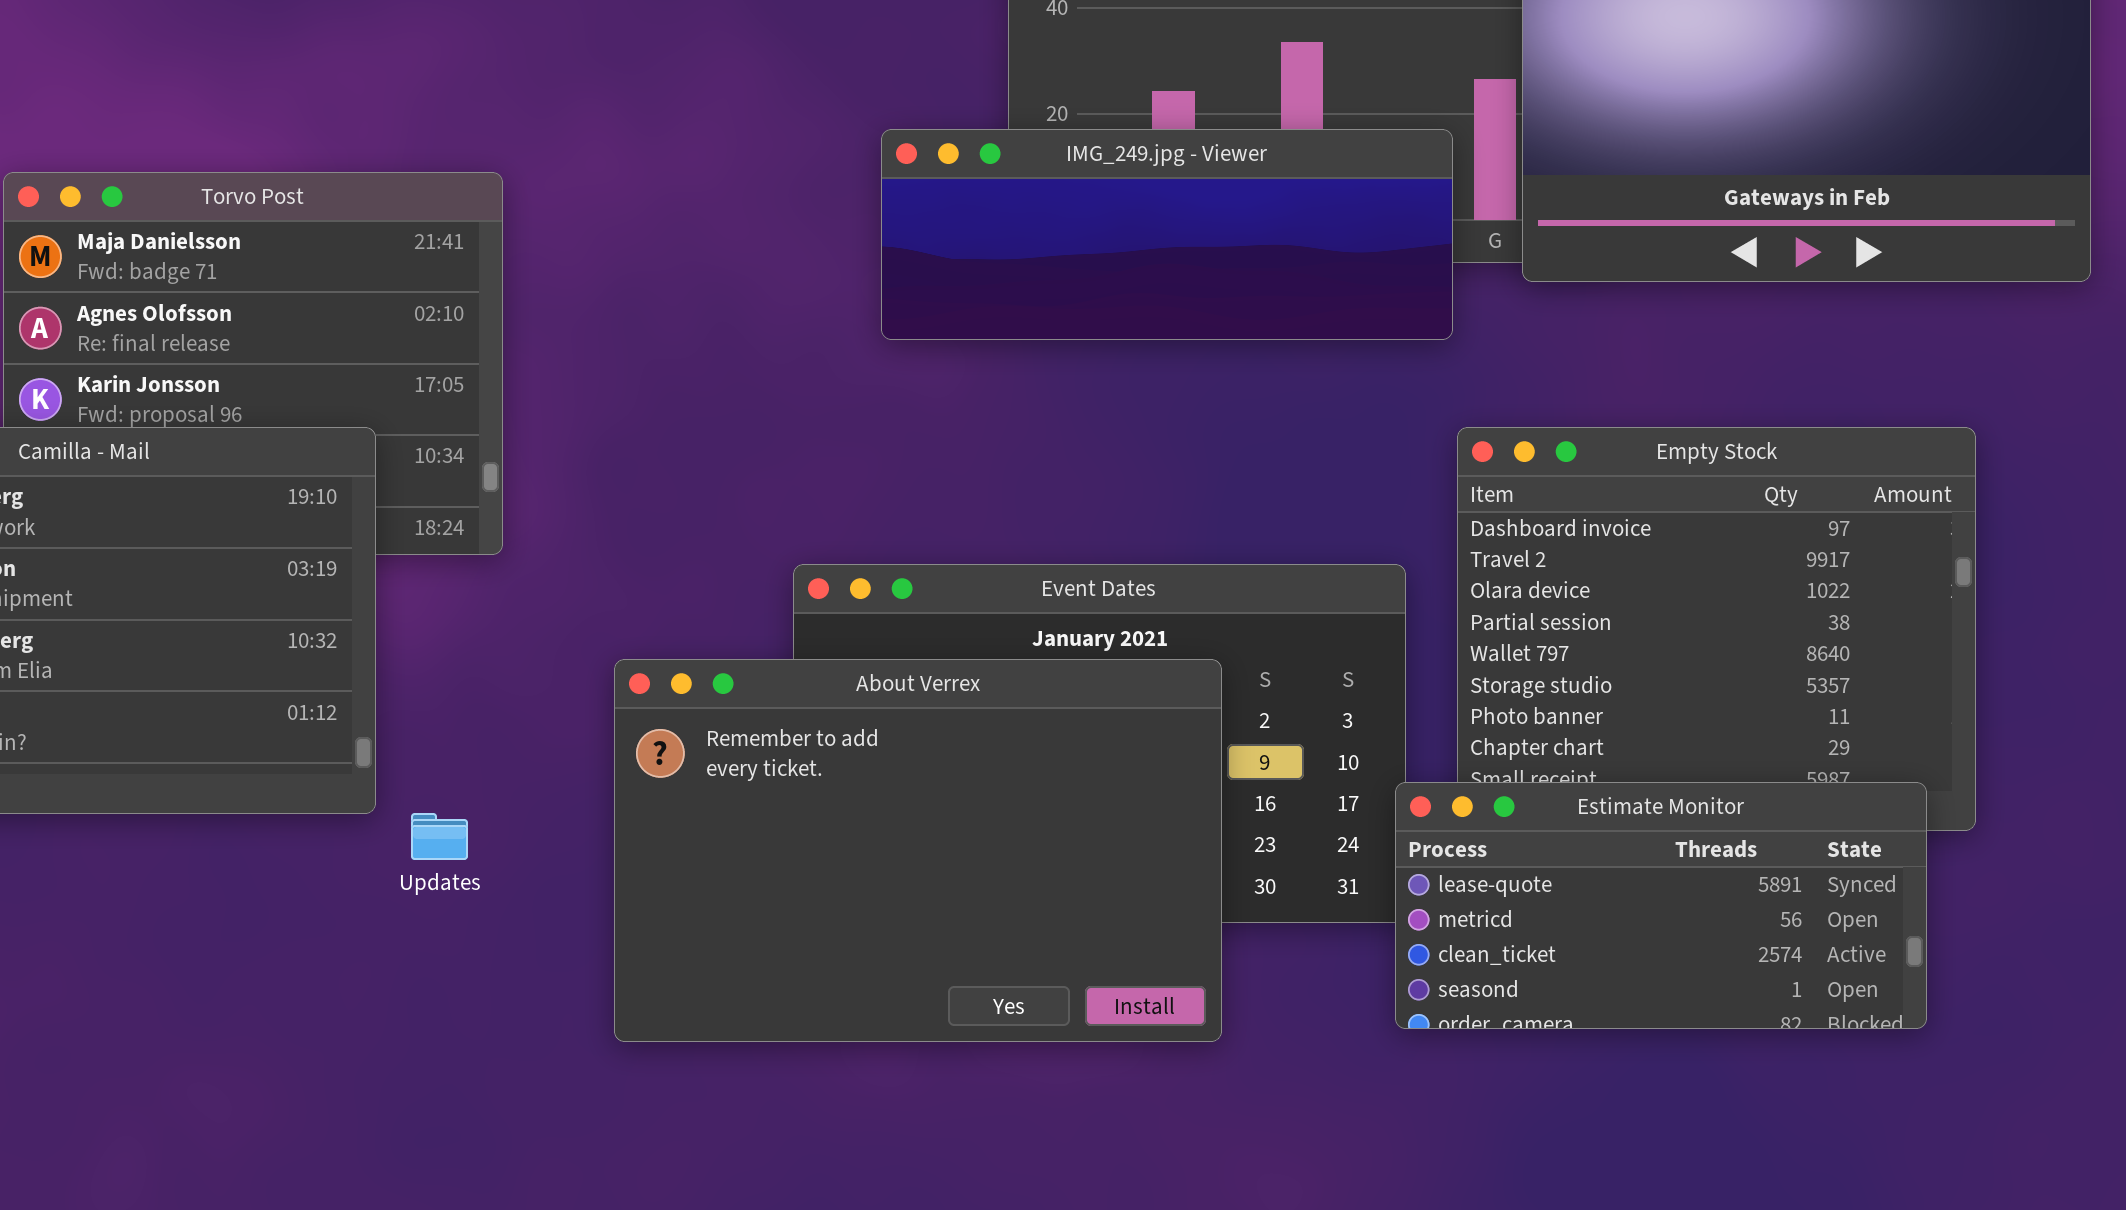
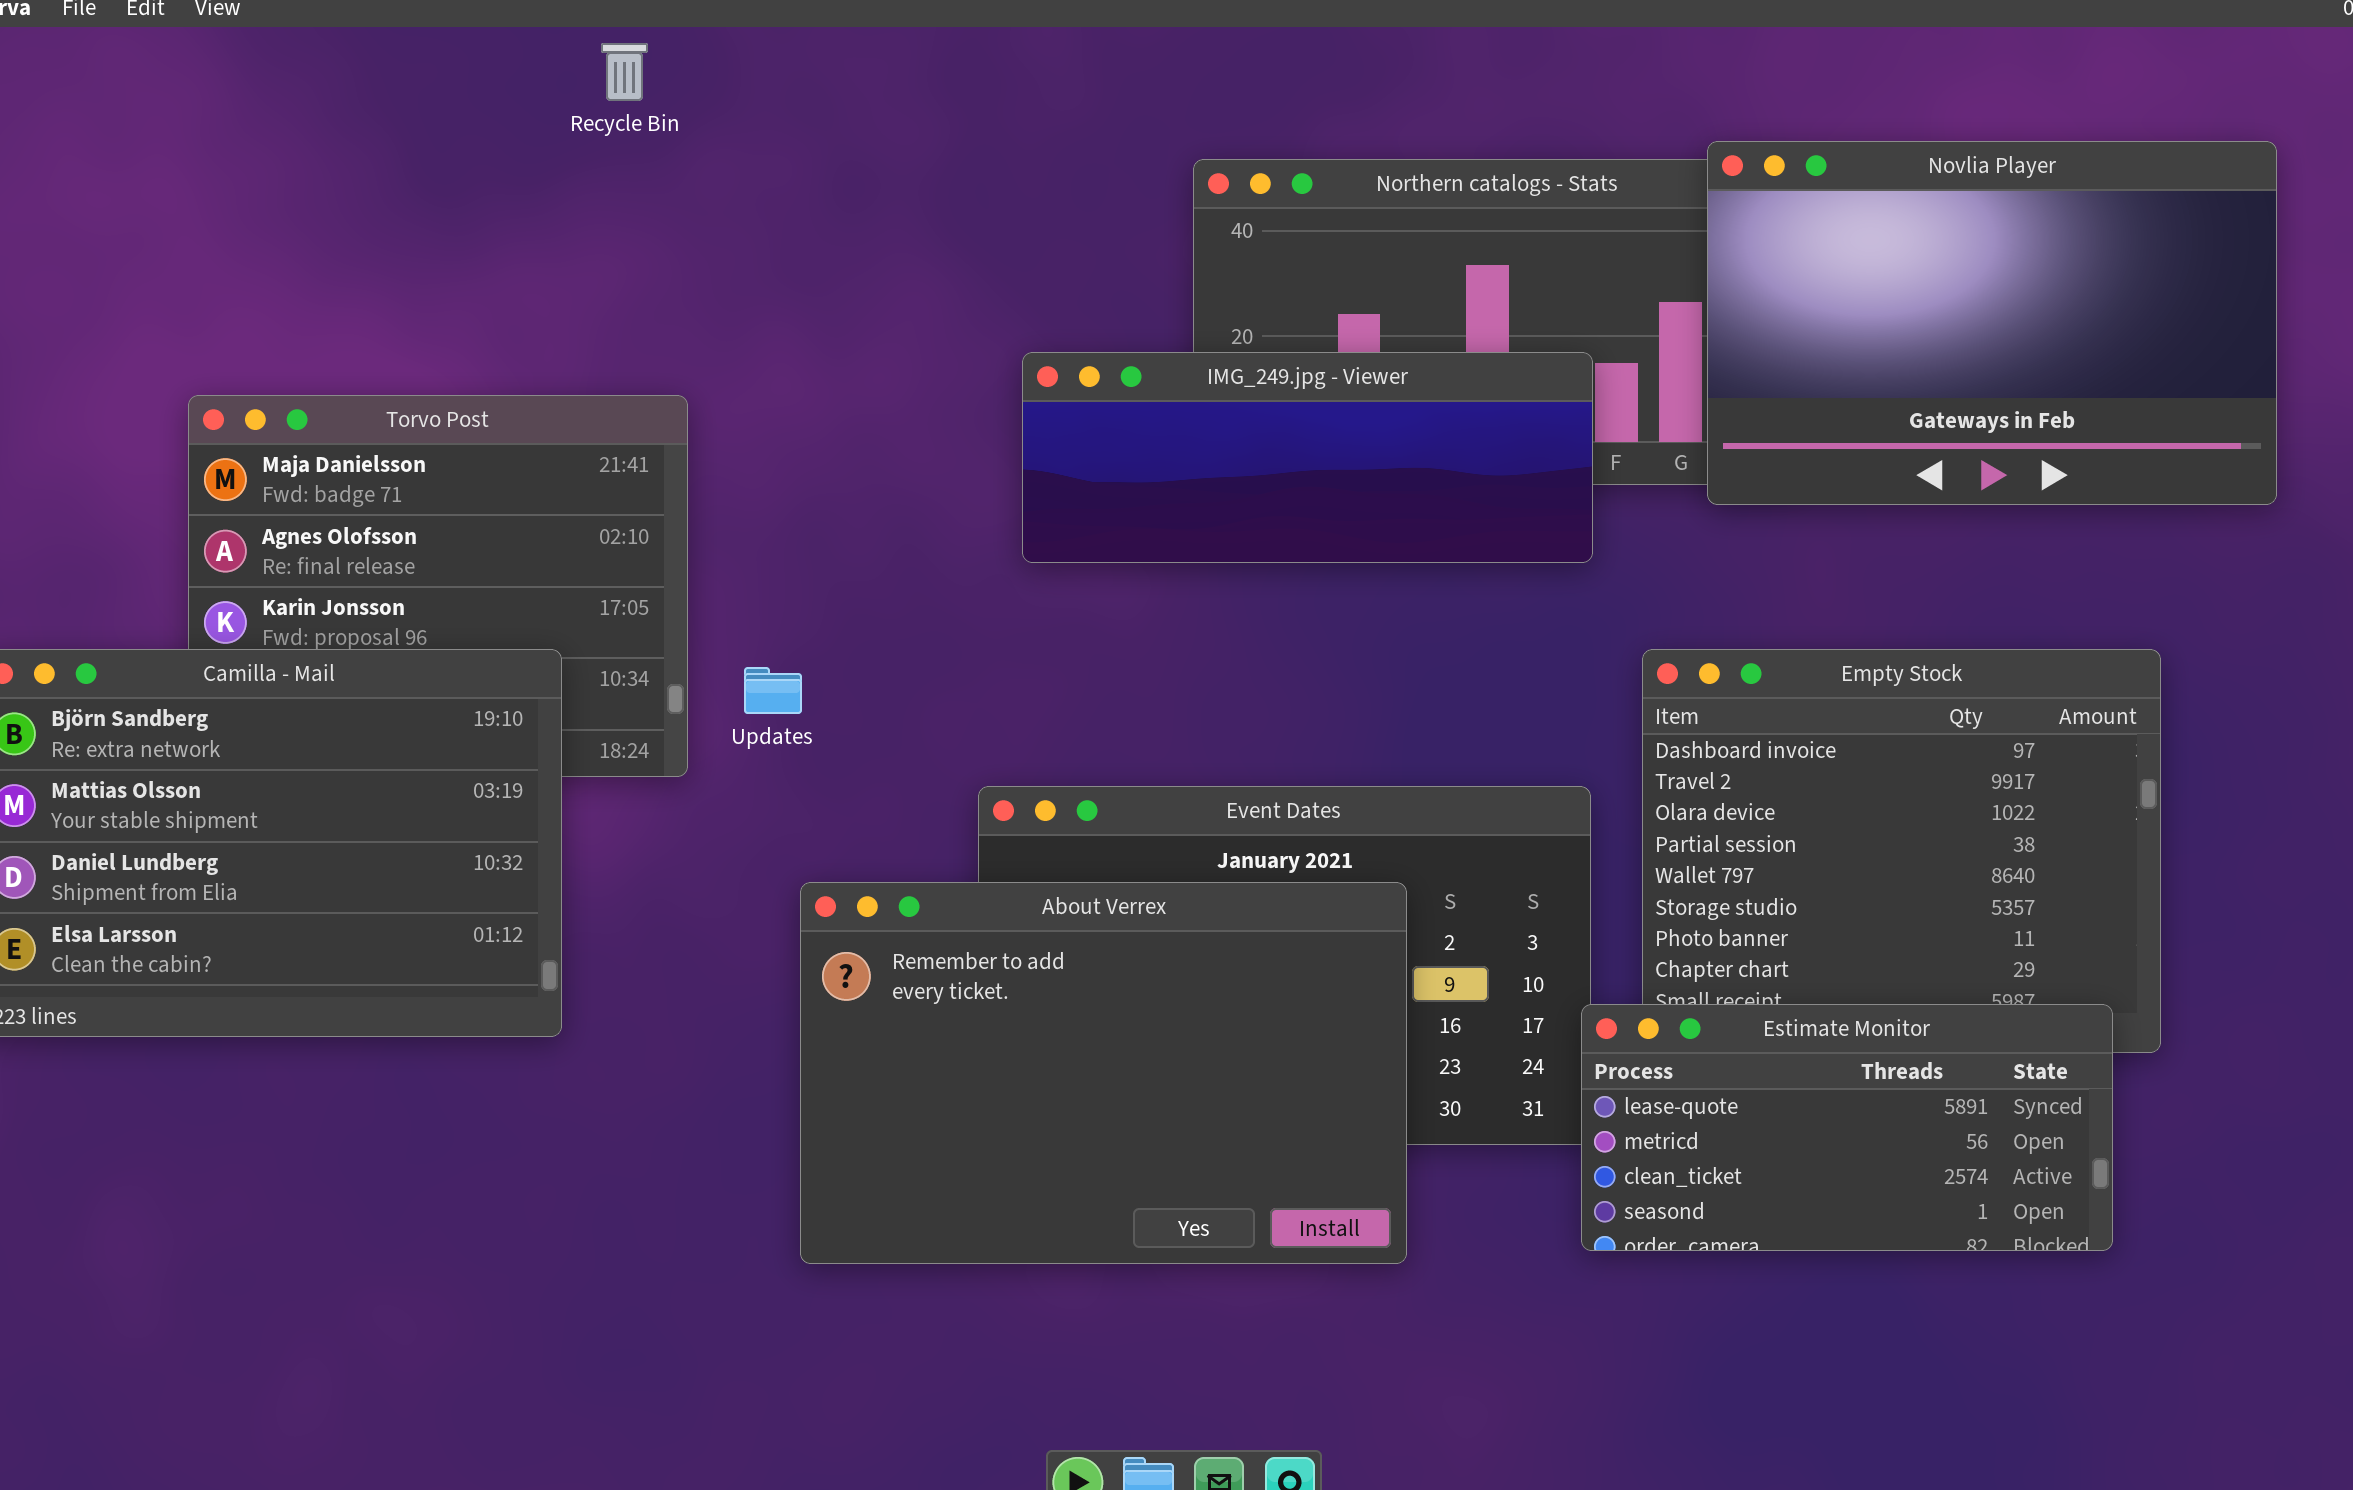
IMG_249.jpg - Viewer: [881,129,1453,340] -> [1022,352,1593,563], moved
Updates: [411,813,468,860] -> [744,667,802,714], moved

